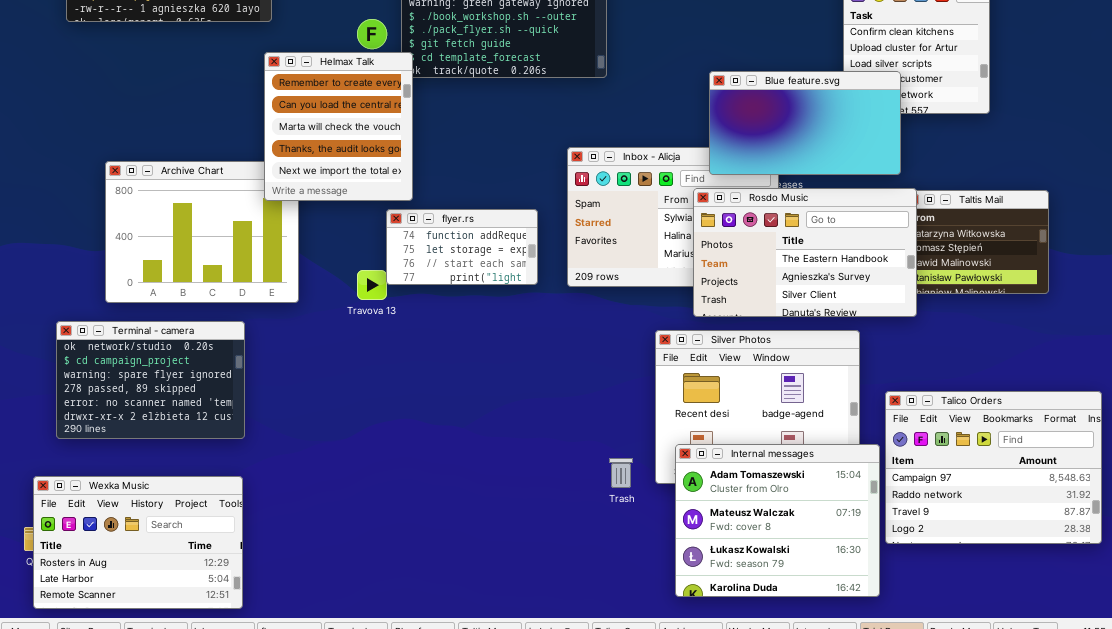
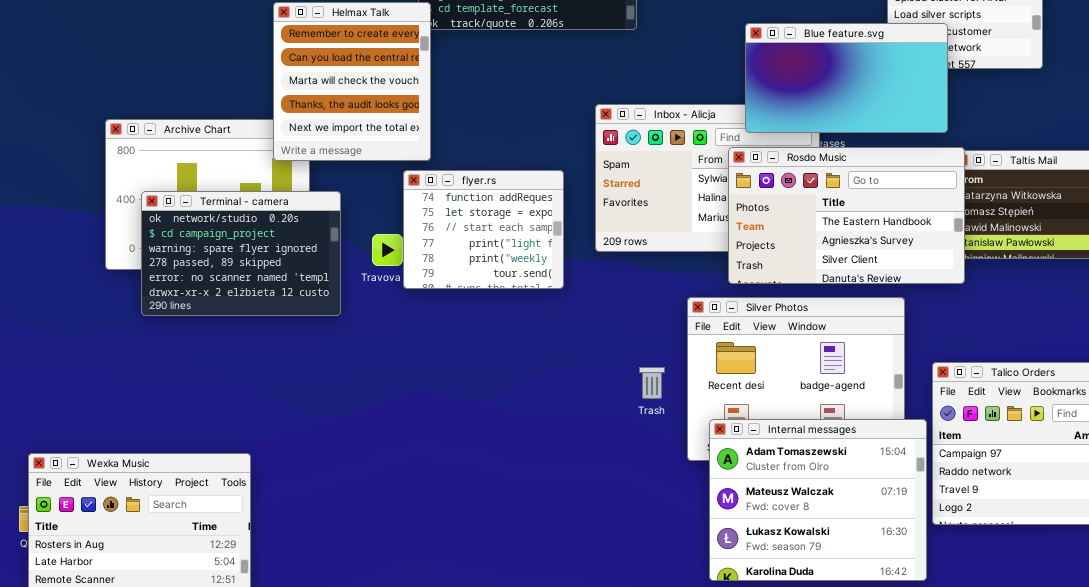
flyer.rs: [386,209,538,285] -> [403,170,564,289], resized
Terminal - camera: [56,321,245,439] -> [141,191,341,316], moved
Trash: [609,458,633,488] -> [639,367,665,399], moved

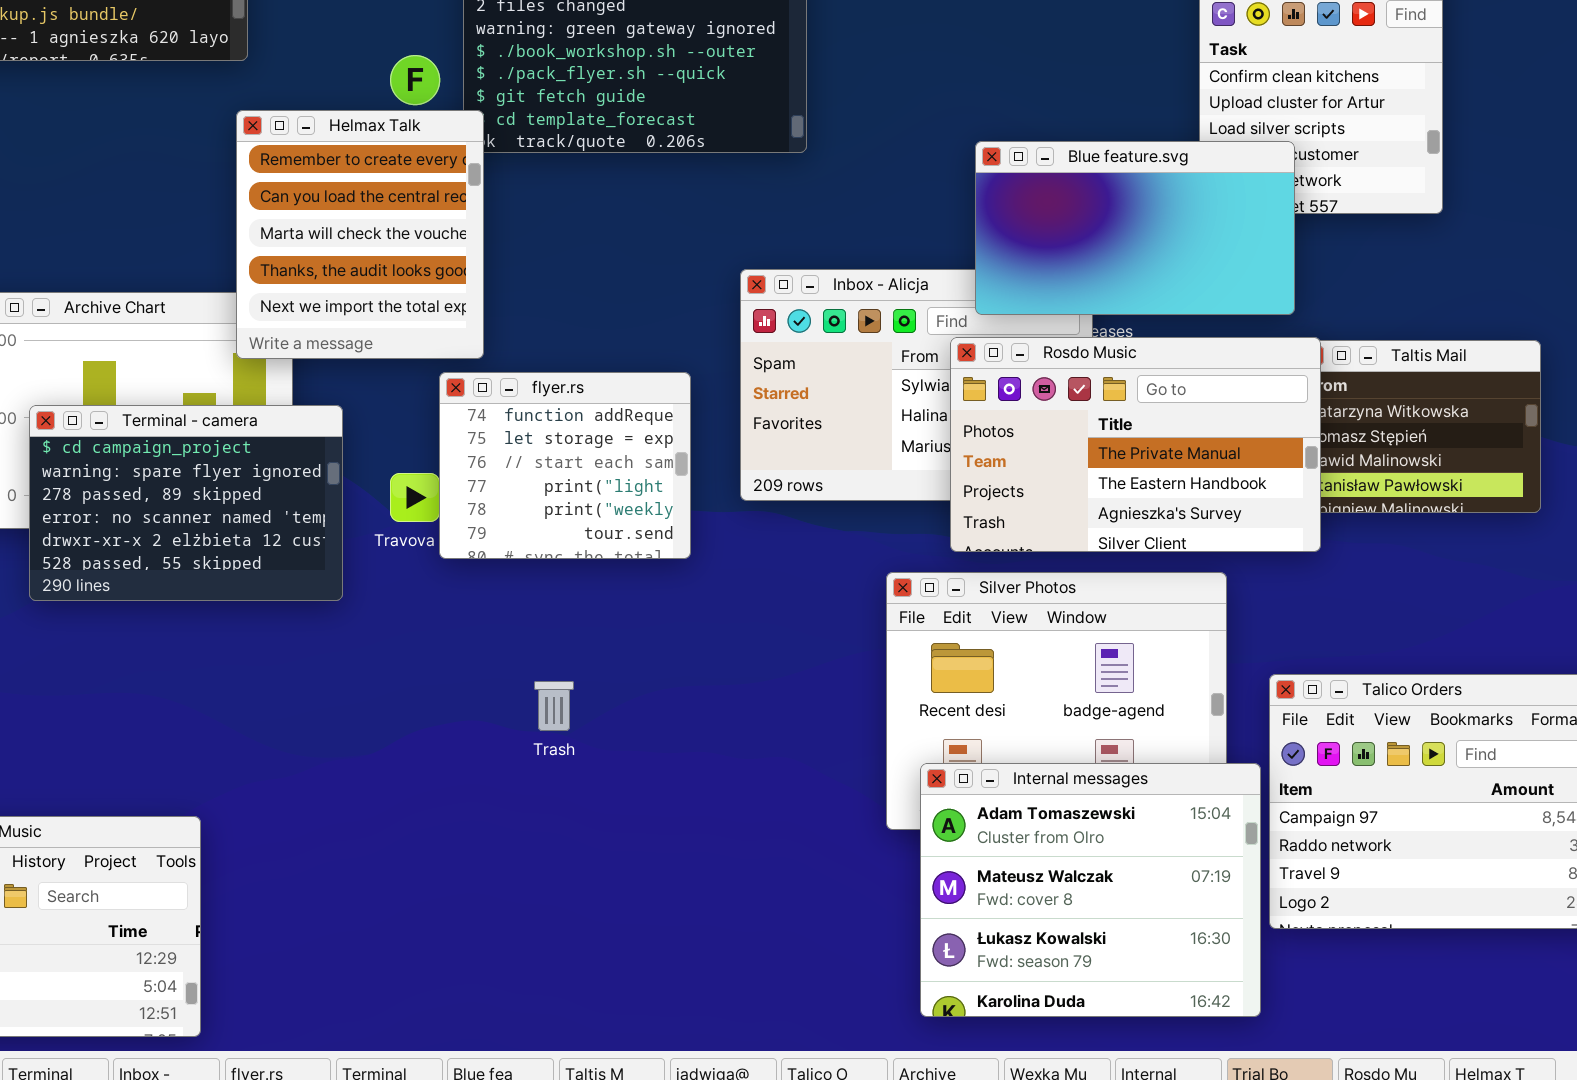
Rosdo Music: [728,147,965,284] -> [950,337,1321,552], scrolled up 1 row
Terminal - camera: [141,191,341,316] -> [29,405,343,601], scrolled down 1 row
Trash: [639,367,665,399] -> [534,681,574,731], moved

